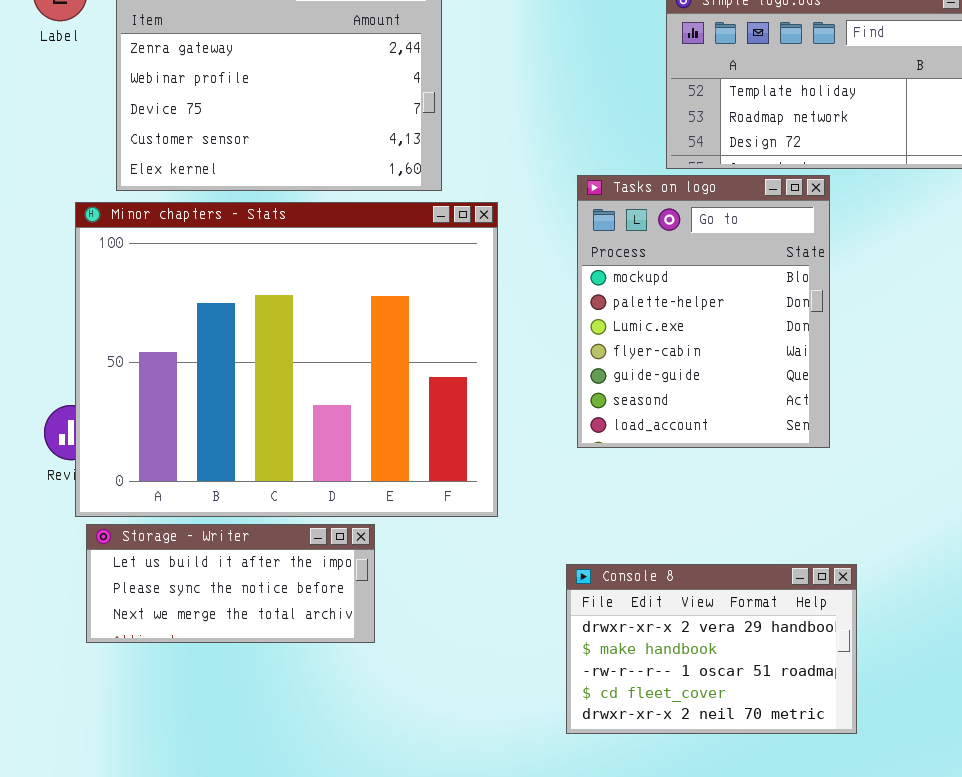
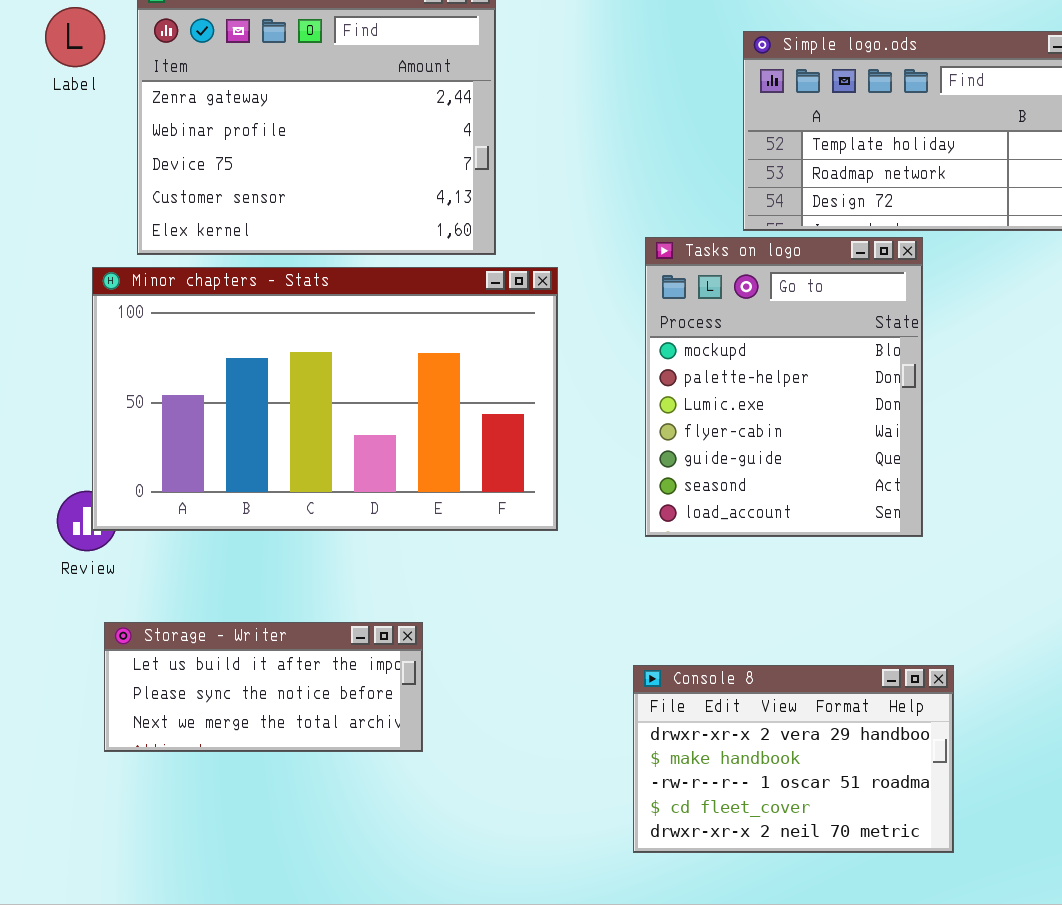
Minor chapters - Stats: [75,202,498,517] -> [92,267,558,531], resized

